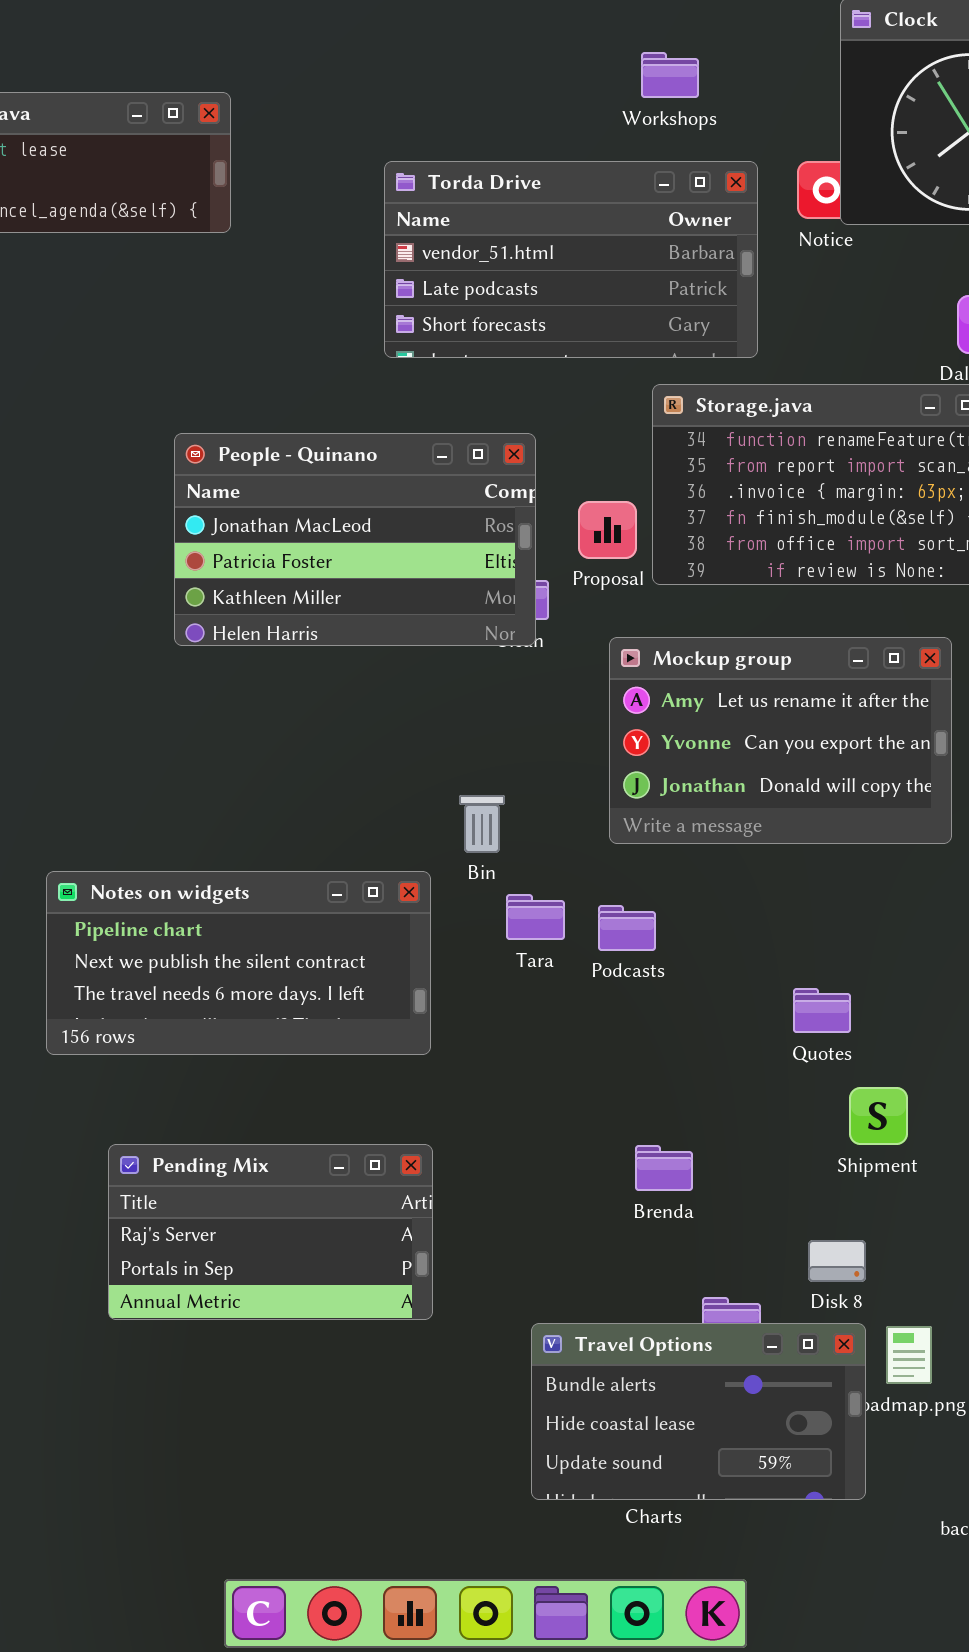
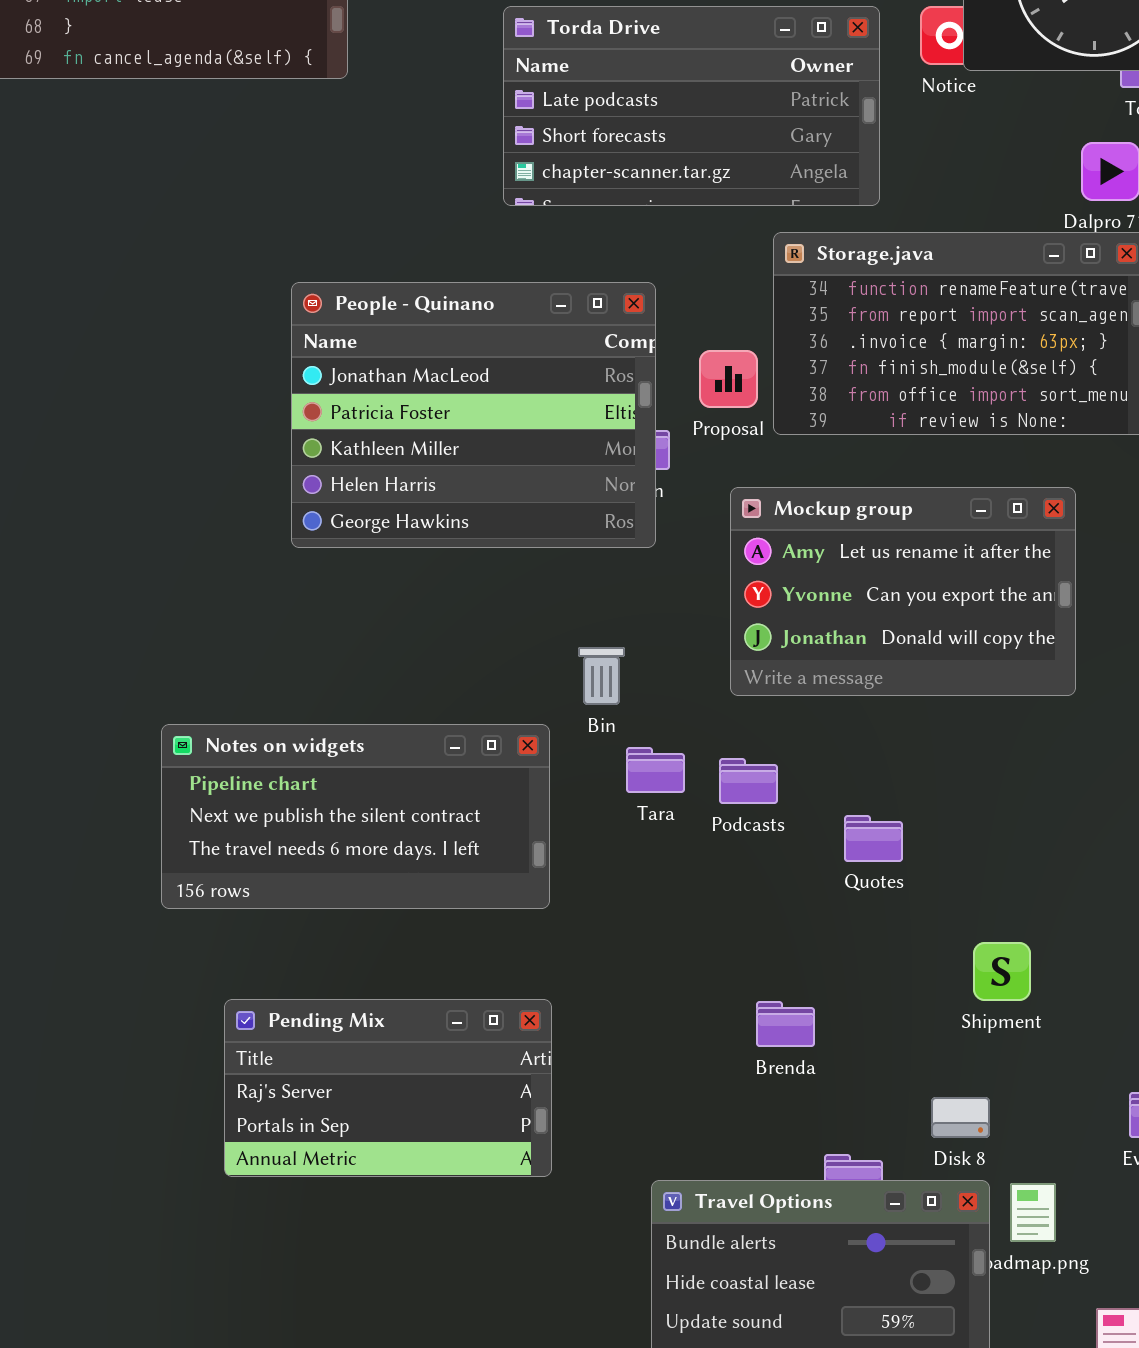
Torda Drive: [384,161,758,358] -> [503,6,880,206], scrolled down 1 row
People - Quinano: [174,433,536,646] -> [291,282,656,548], resized
Quotes: [793,988,851,1033] -> [844,815,903,862], moved

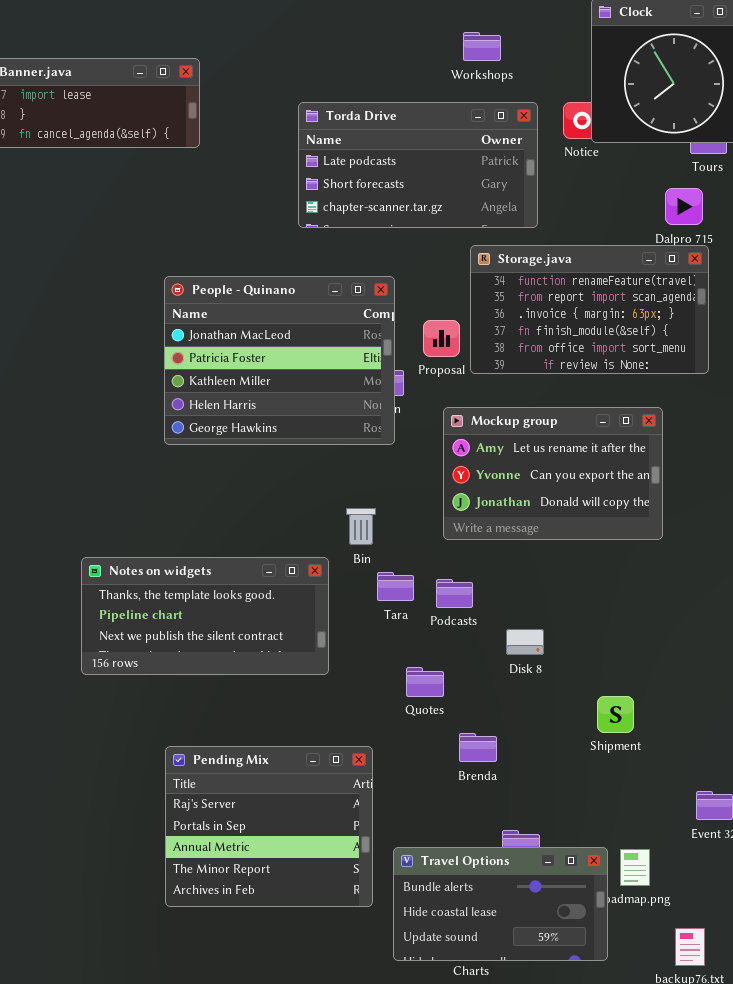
Notes on widgets: [161,724,550,909] -> [81,557,329,675], scrolled up 1 row
Quotes: [844,815,903,862] -> [406,667,444,697], moved
Pending Mix: [224,999,552,1177] -> [165,746,373,907], moved, resized
Disk 8: [931,1097,990,1138] -> [506,629,544,655], moved

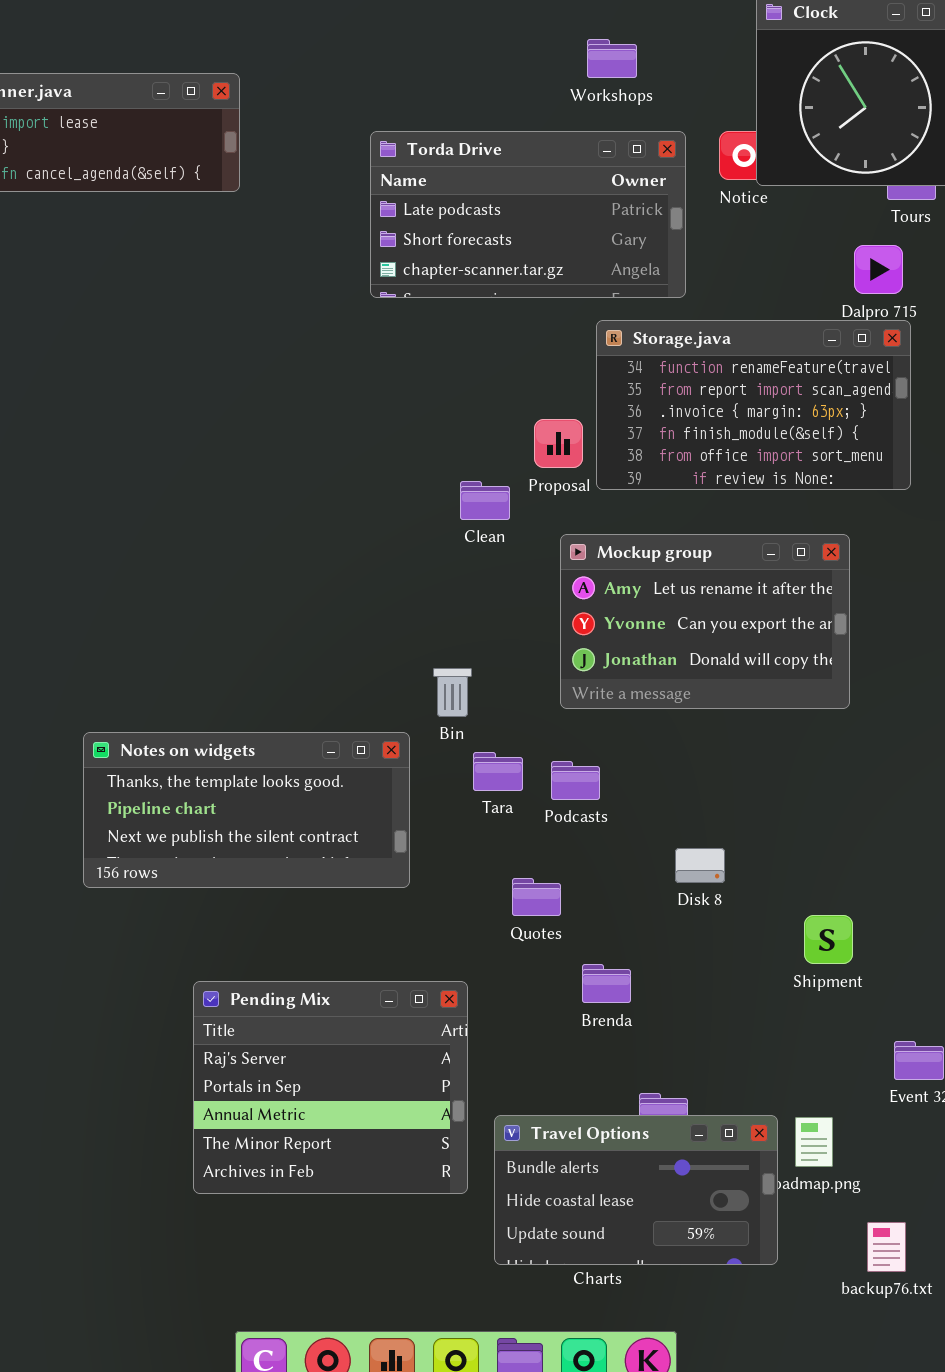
People - Quinano: [164,276,395,445] -> none, closed
Disk 8: [506,629,544,655] -> [675,848,725,883], moved
Shipment: [597,696,634,733] -> [804,915,853,964], moved

